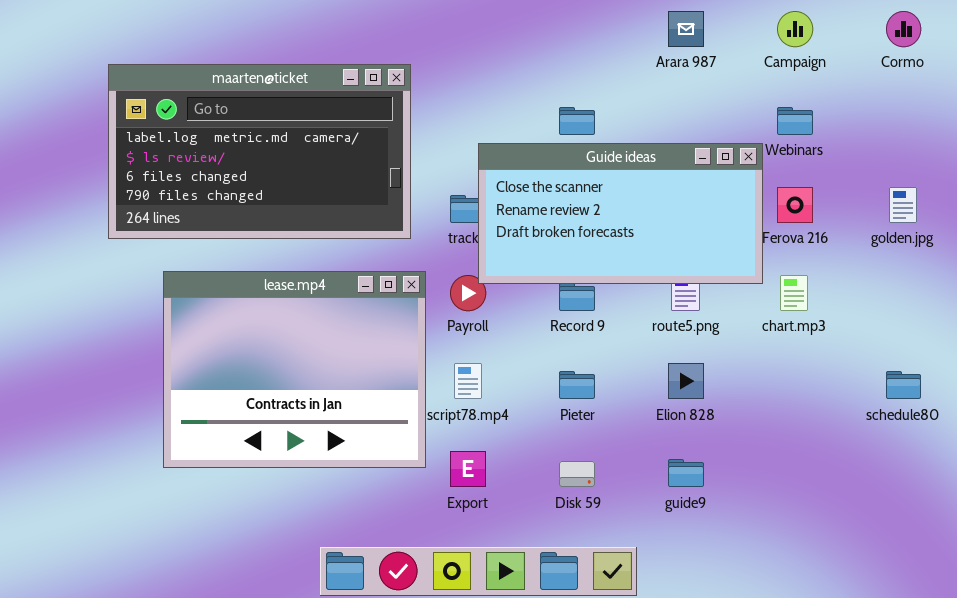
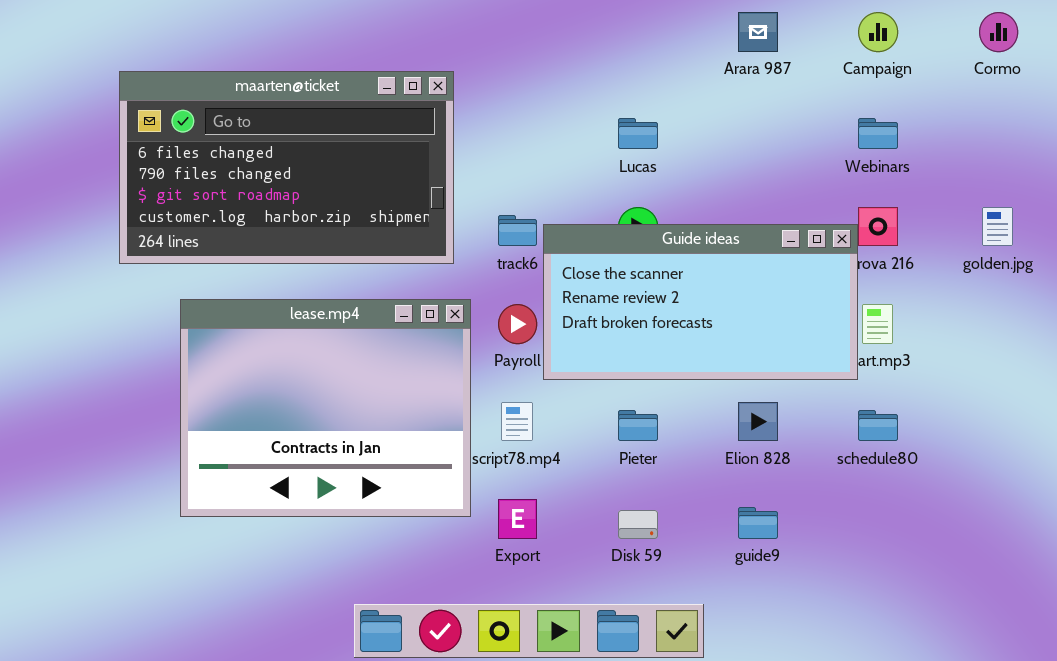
maarten@ticket: [108,64,411,239] -> [119,71,454,264], scrolled down 2 rows
Guide ideas: [478,143,763,284] -> [543,224,858,380], moved
schedule80: [886,371,921,399] -> [858,410,898,441], moved

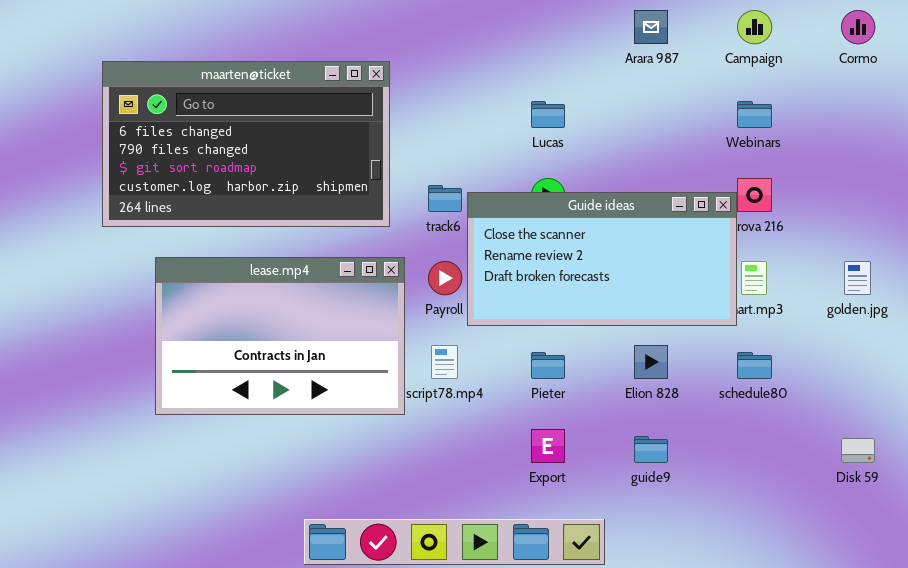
golden.jpg: [982,207,1013,246] -> [844,261,871,295], moved
lease.mp4: [180,299,471,517] -> [155,257,405,415], resized
Export: [498,499,537,539] -> [531,429,565,463], moved
Disk 59: [618,510,658,539] -> [841,438,875,463], moved

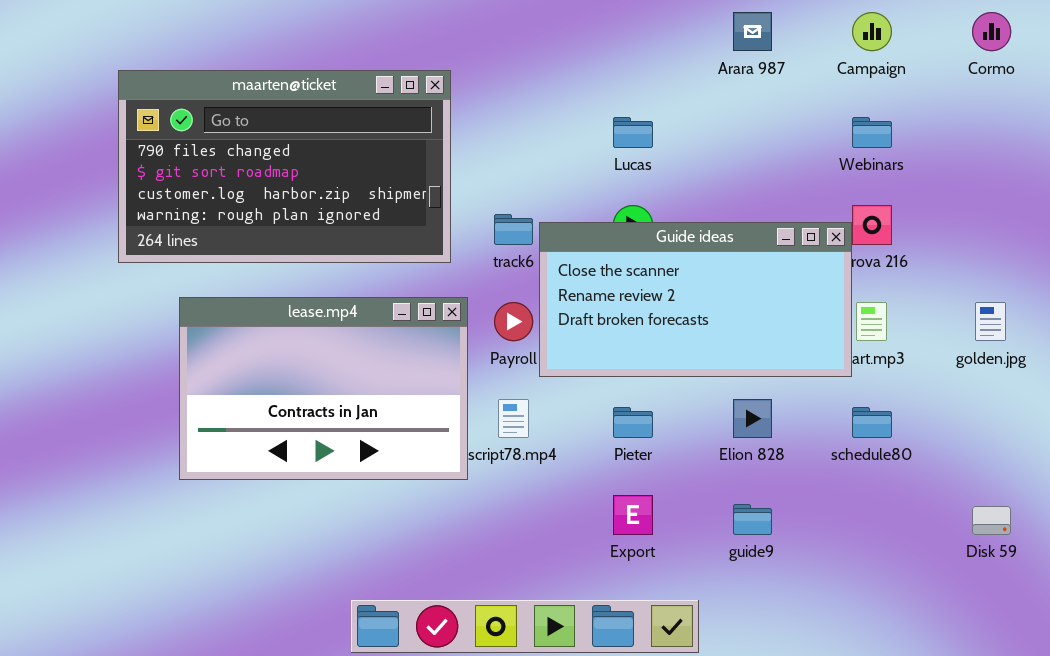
maarten@ticket: [102,61,390,227] -> [118,70,451,263], scrolled down 1 row

